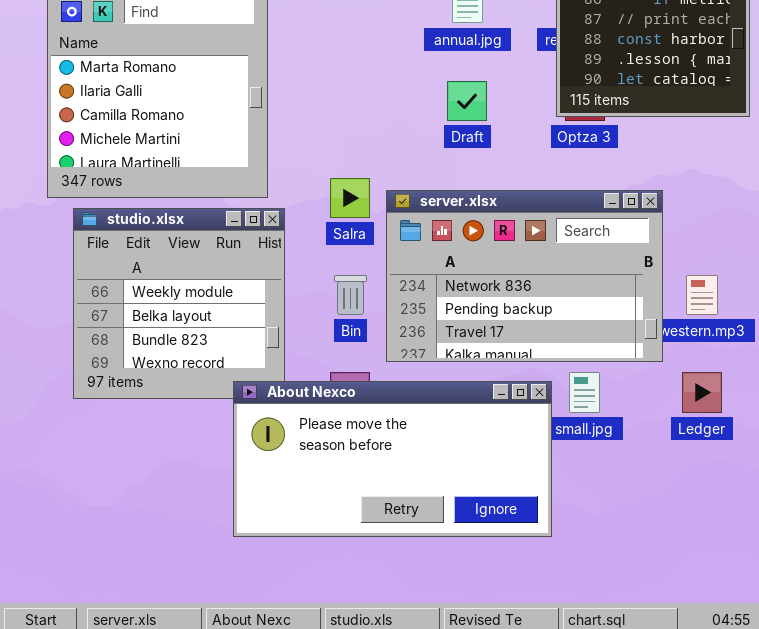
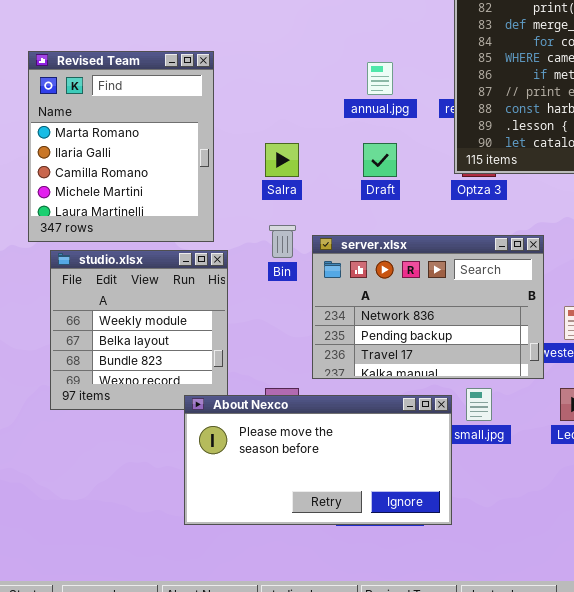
Salra: [330,178,370,218] -> [265,143,299,177], moved
Bin: [334,275,367,315] -> [269,225,296,258], moved

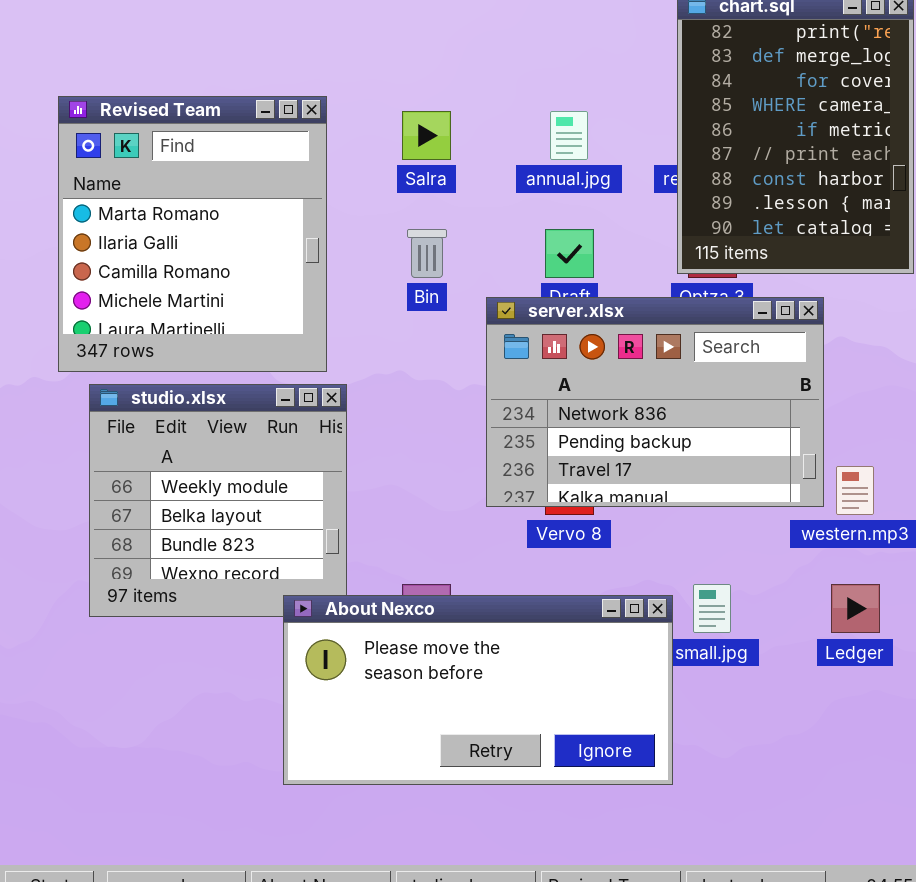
Salra: [265,143,299,177] -> [402,111,451,160], moved
Bin: [269,225,296,258] -> [407,229,447,278], moved
server.xlsx: [312,235,544,379] -> [486,297,824,507], moved

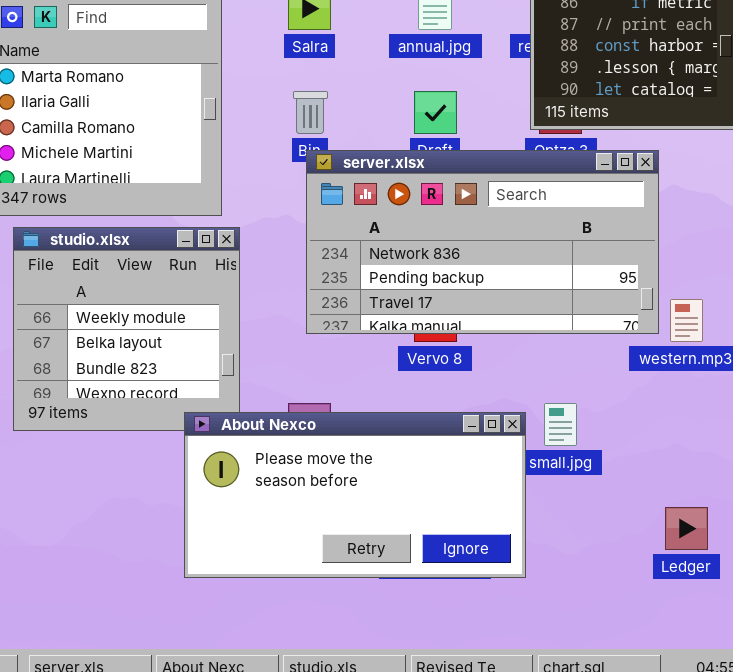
server.xlsx: [486,297,824,507] -> [306,150,659,334], resized
Ledger: [831,584,880,633] -> [665,507,708,550], moved

